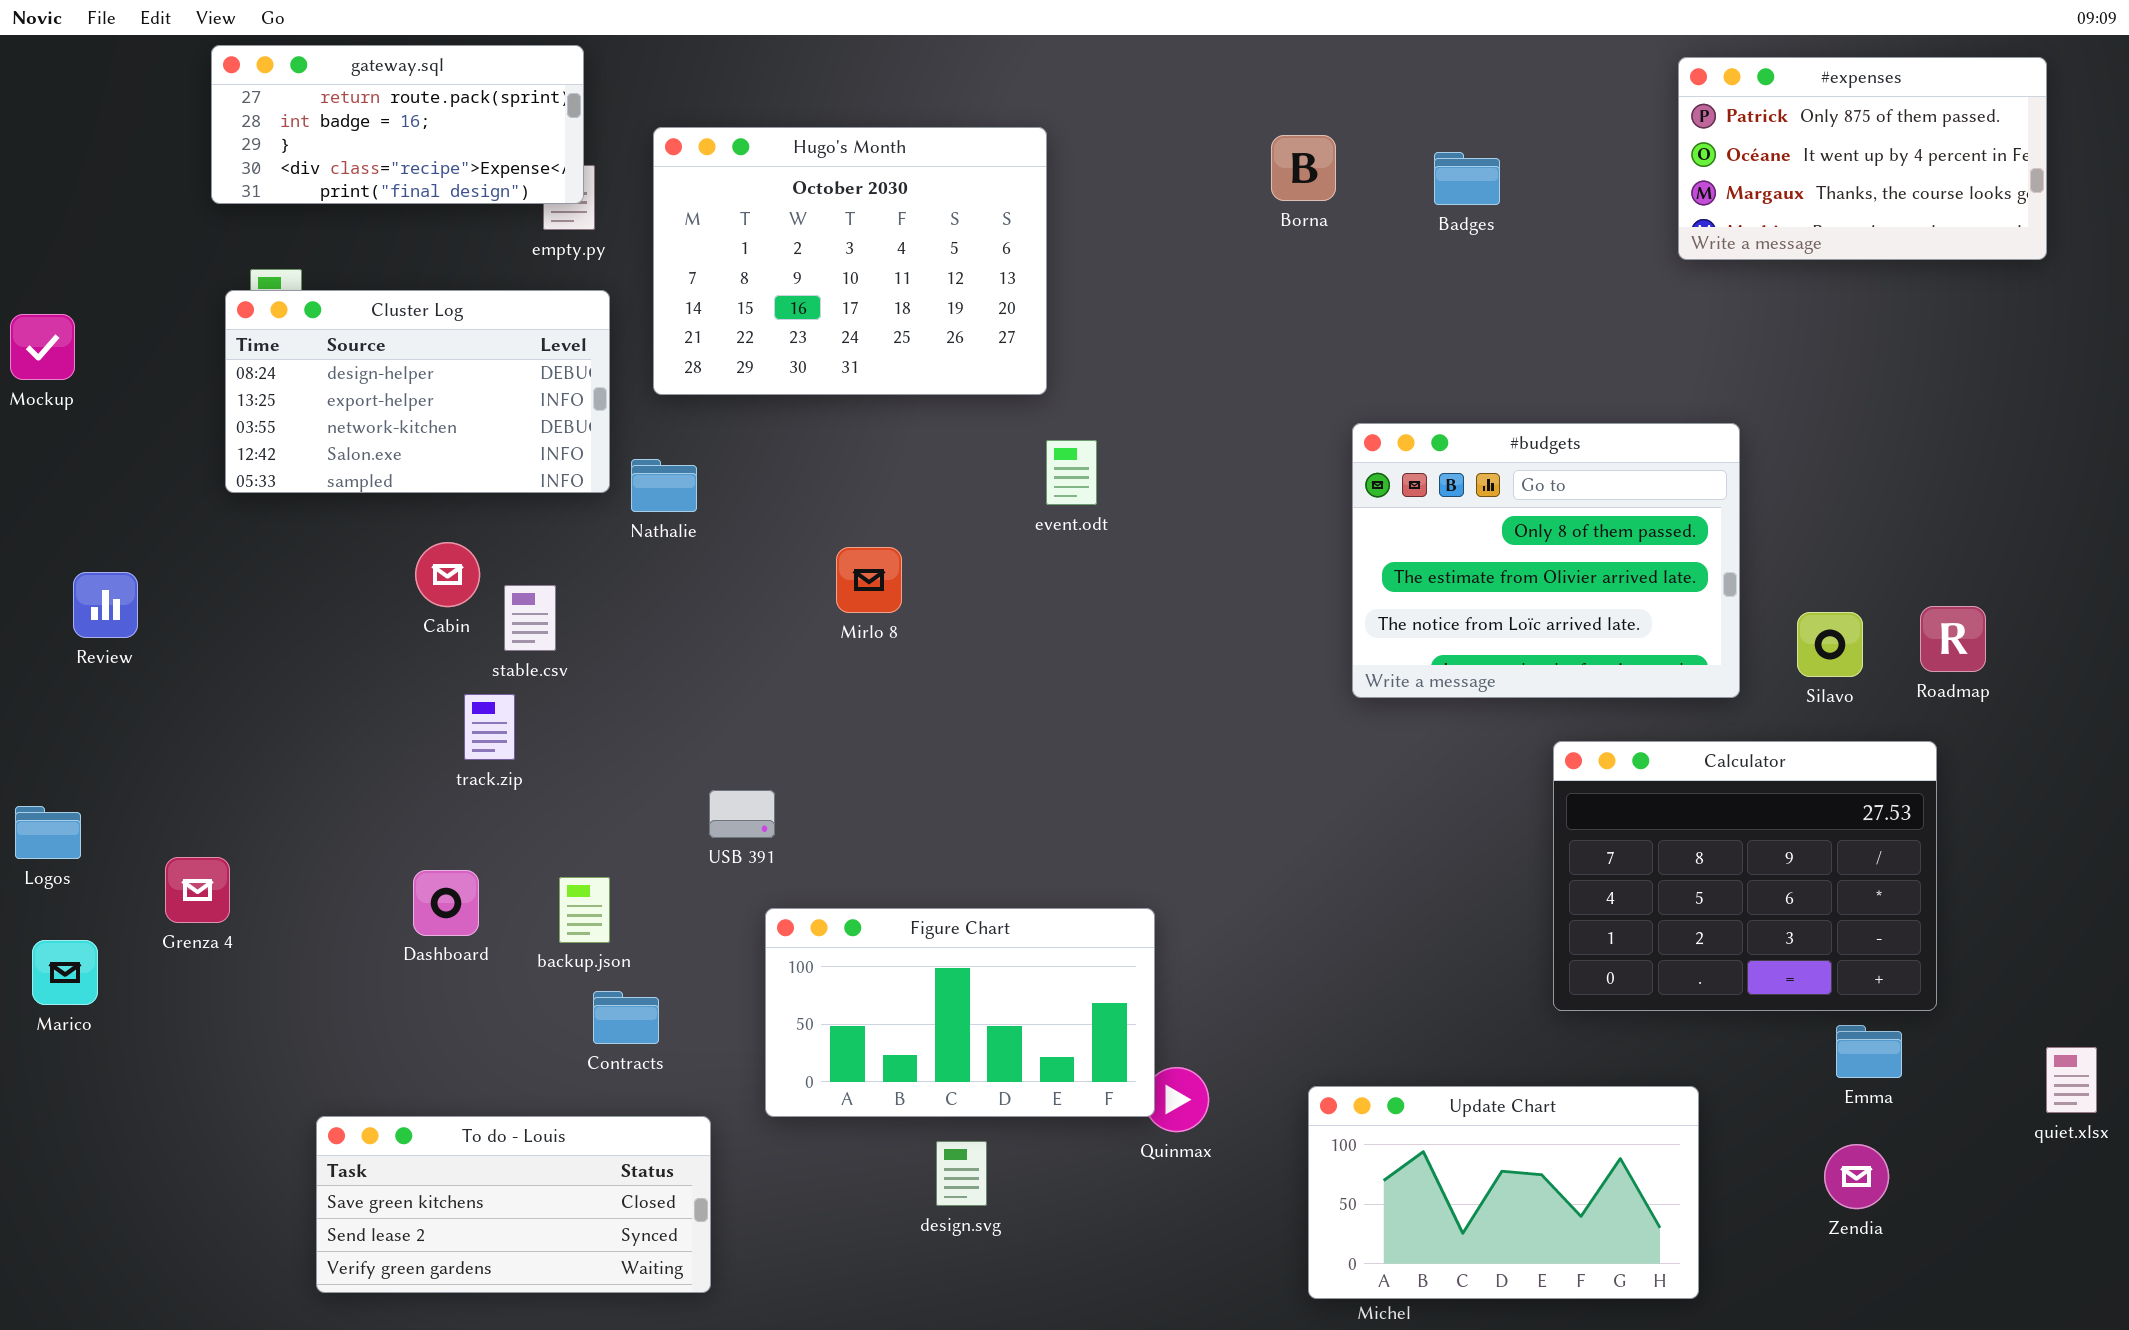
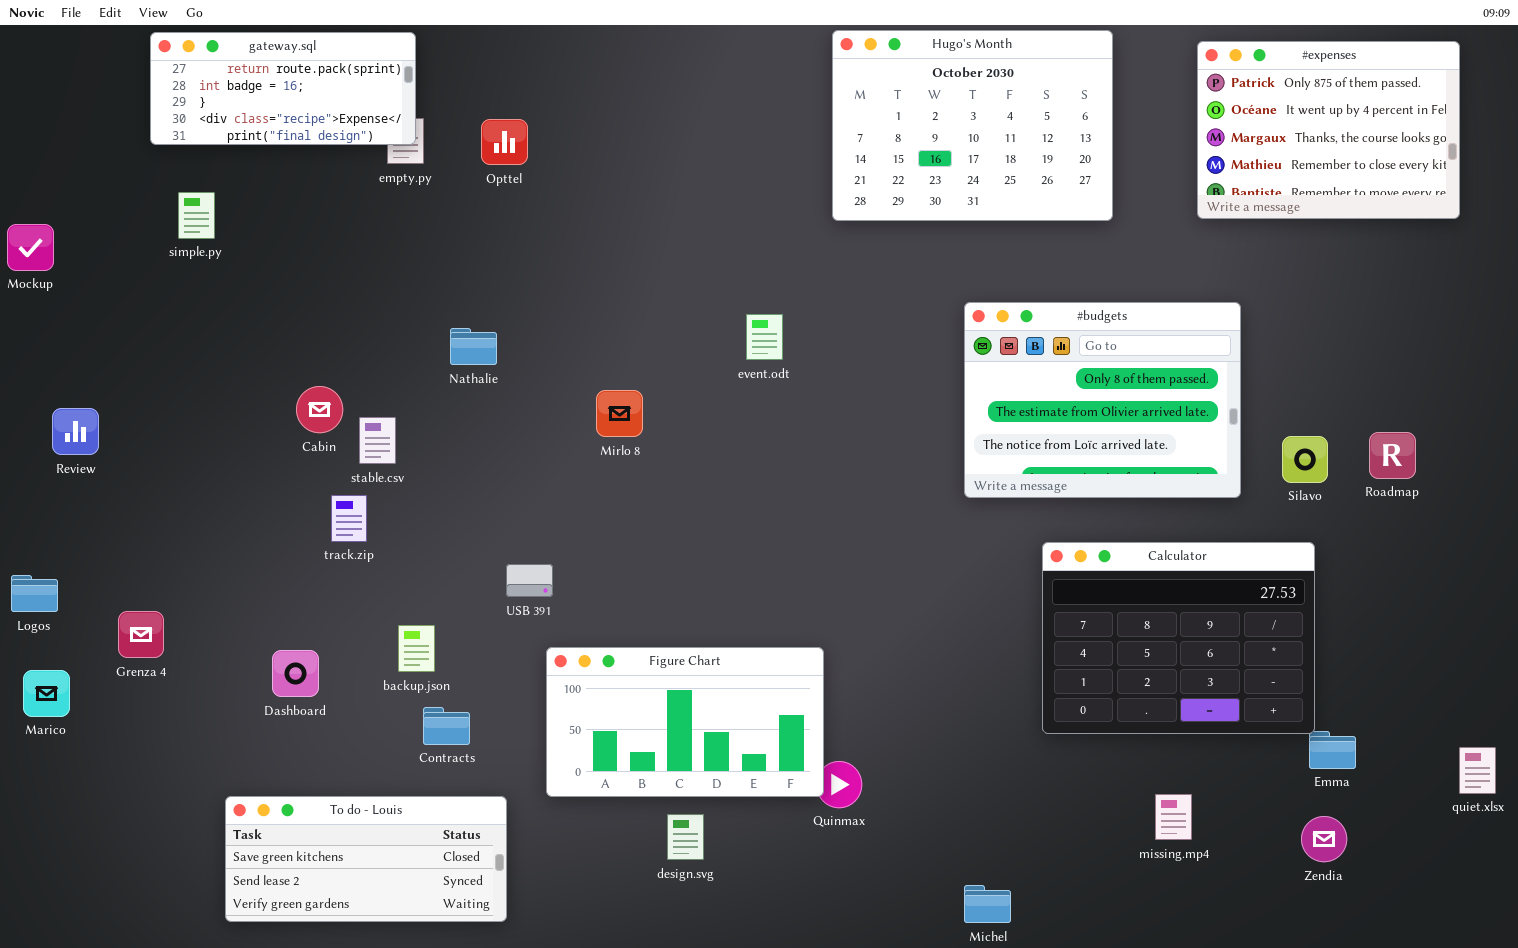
#expenses: [1678,57,2047,260] -> [1197,41,1460,219], resized
Hugo's Month: [653,127,1047,395] -> [832,30,1113,221], moved
Cluster Log: [225,290,610,493] -> none, closed
Calculator: [1553,741,1937,1011] -> [1042,542,1315,734], moved
Dashboard: [413,870,479,936] -> [272,650,319,697], moved
Update Chart: [1308,1086,1699,1299] -> none, closed

